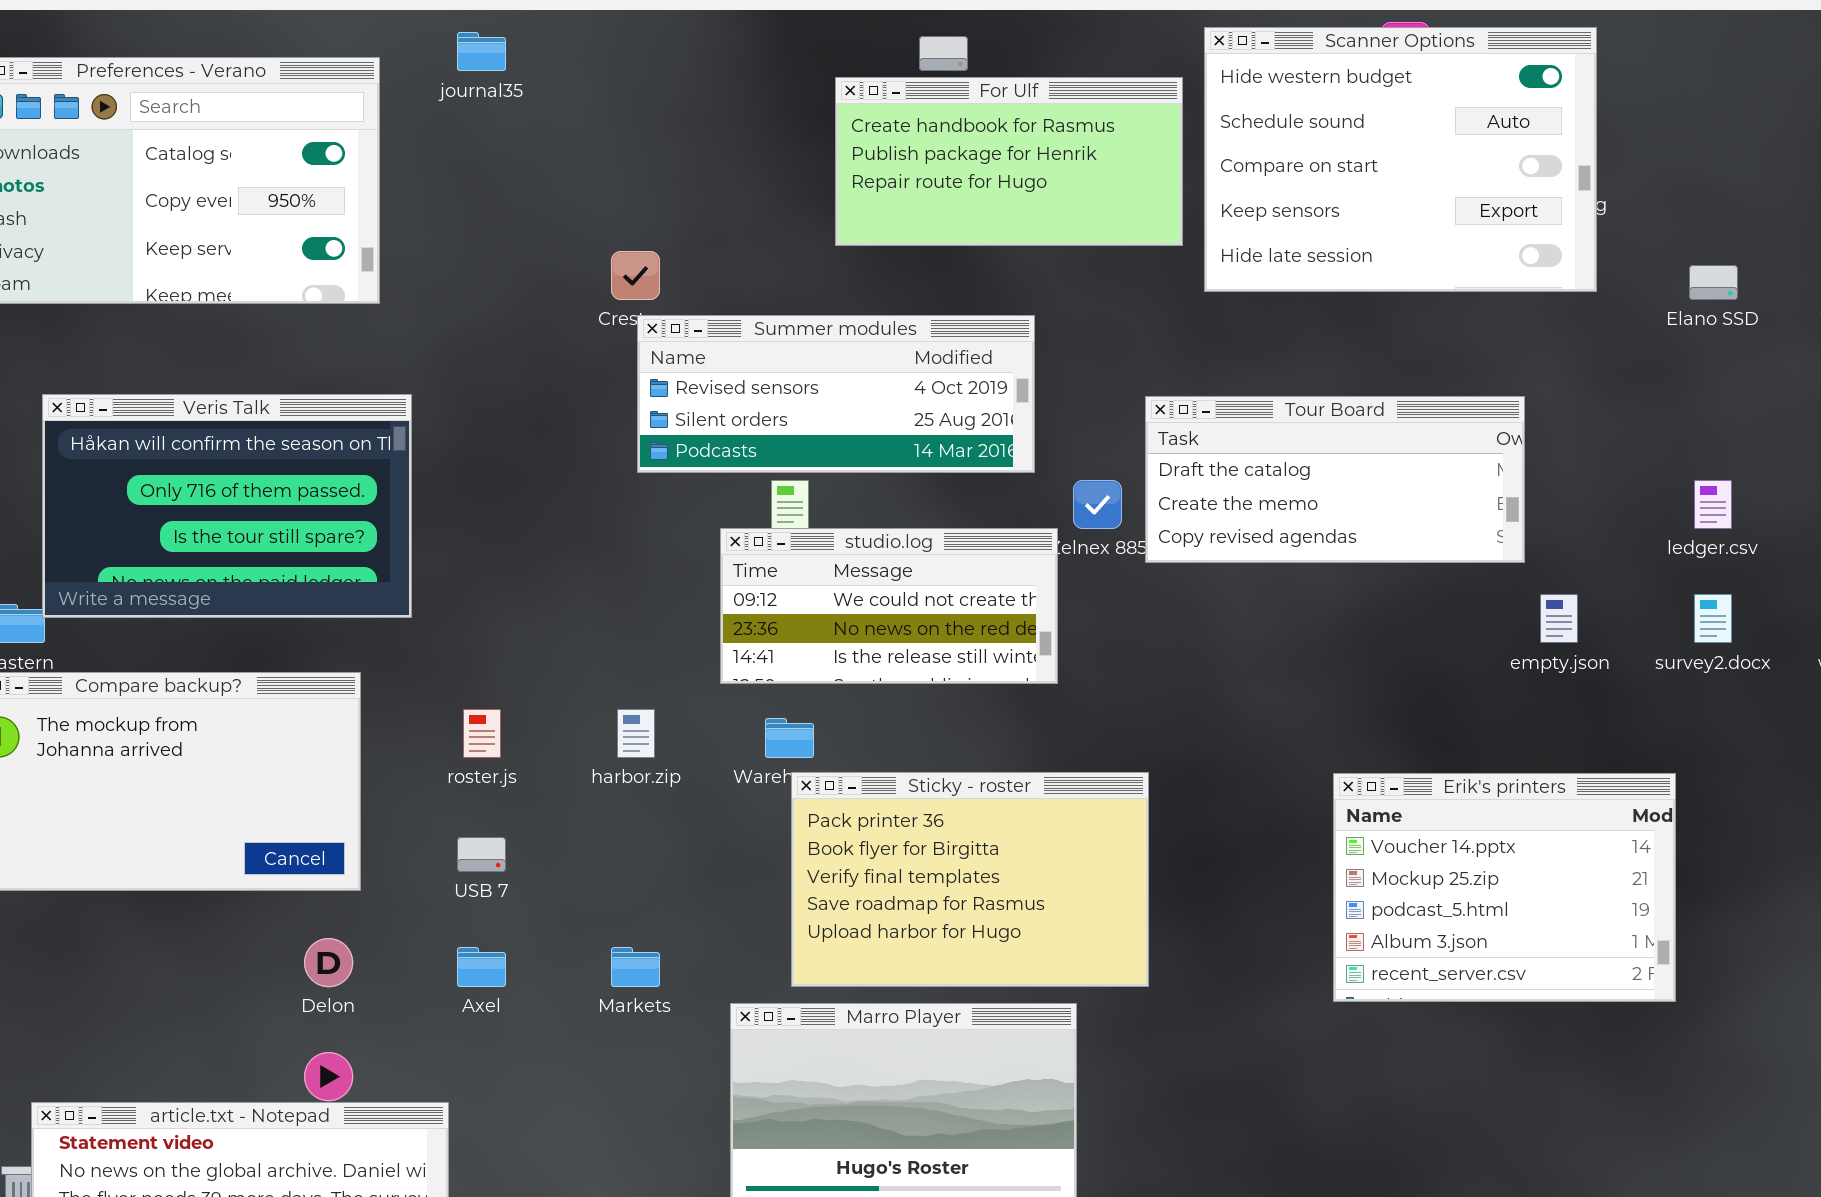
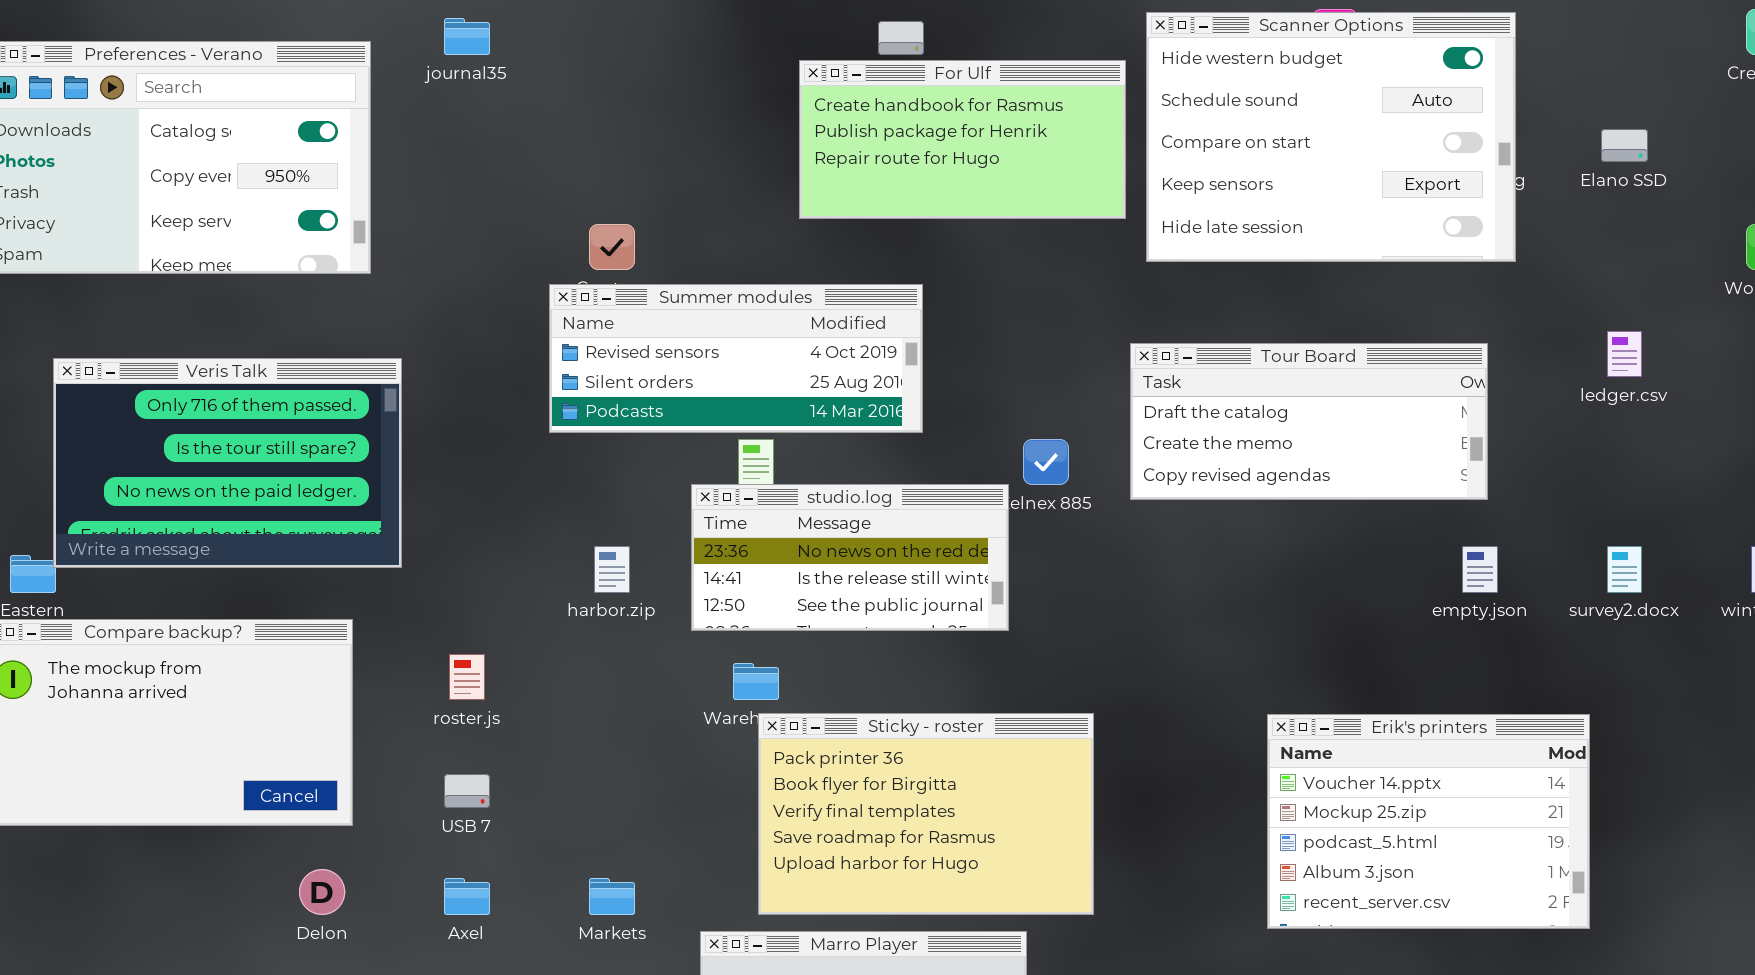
Elano SSD: [1689,265,1738,300] -> [1601,129,1648,162], moved
Summer modules: [637,315,1035,473] -> [549,284,923,433], moved
Veris Talk: [42,394,412,618] -> [53,358,402,568], scrolled down 1 row
Tour Board: [1145,396,1525,563] -> [1130,343,1488,500], moved
ledger.csv: [1694,480,1732,529] -> [1607,331,1642,377], moved
studio.log: [720,528,1058,684] -> [691,484,1009,631], scrolled down 1 row
harbor.zip: [617,709,655,758] -> [594,546,630,593], moved

